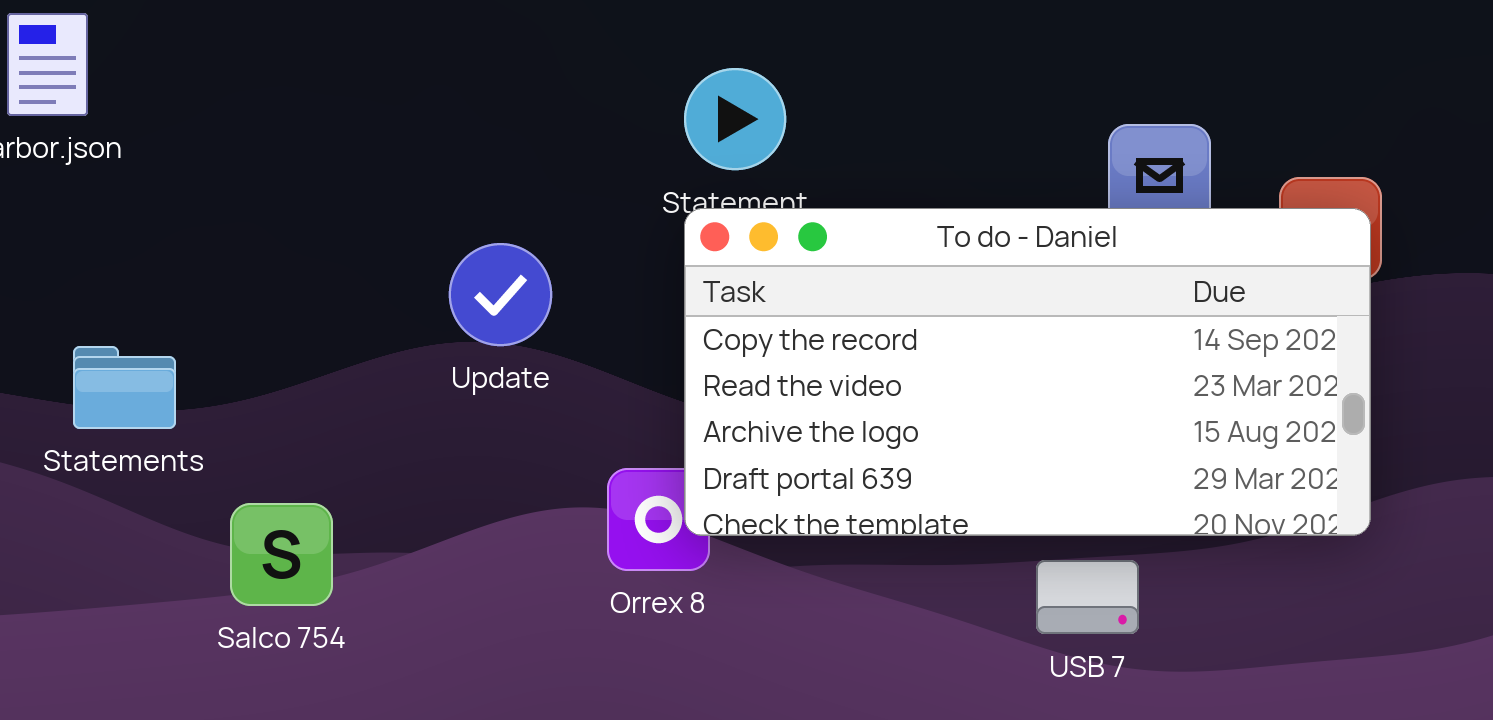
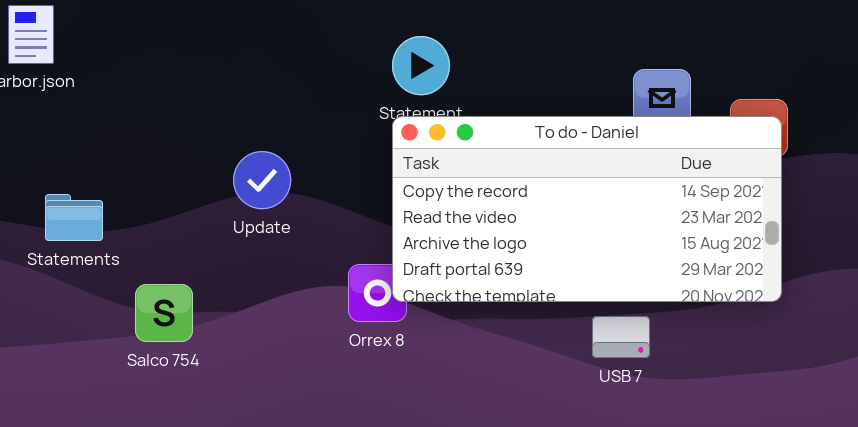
Update: [449,243,552,346] -> [233,151,291,209], moved

